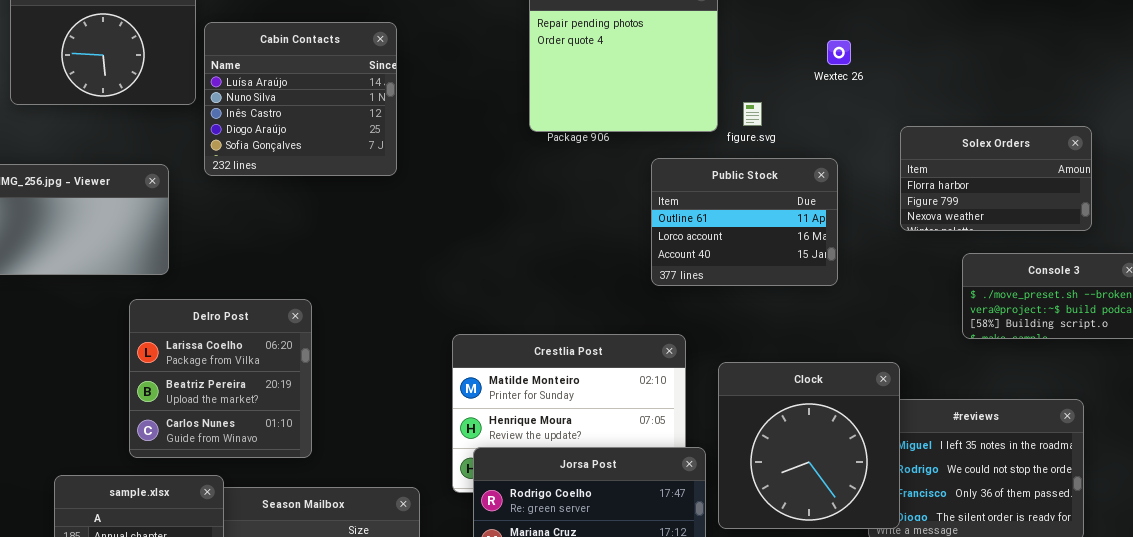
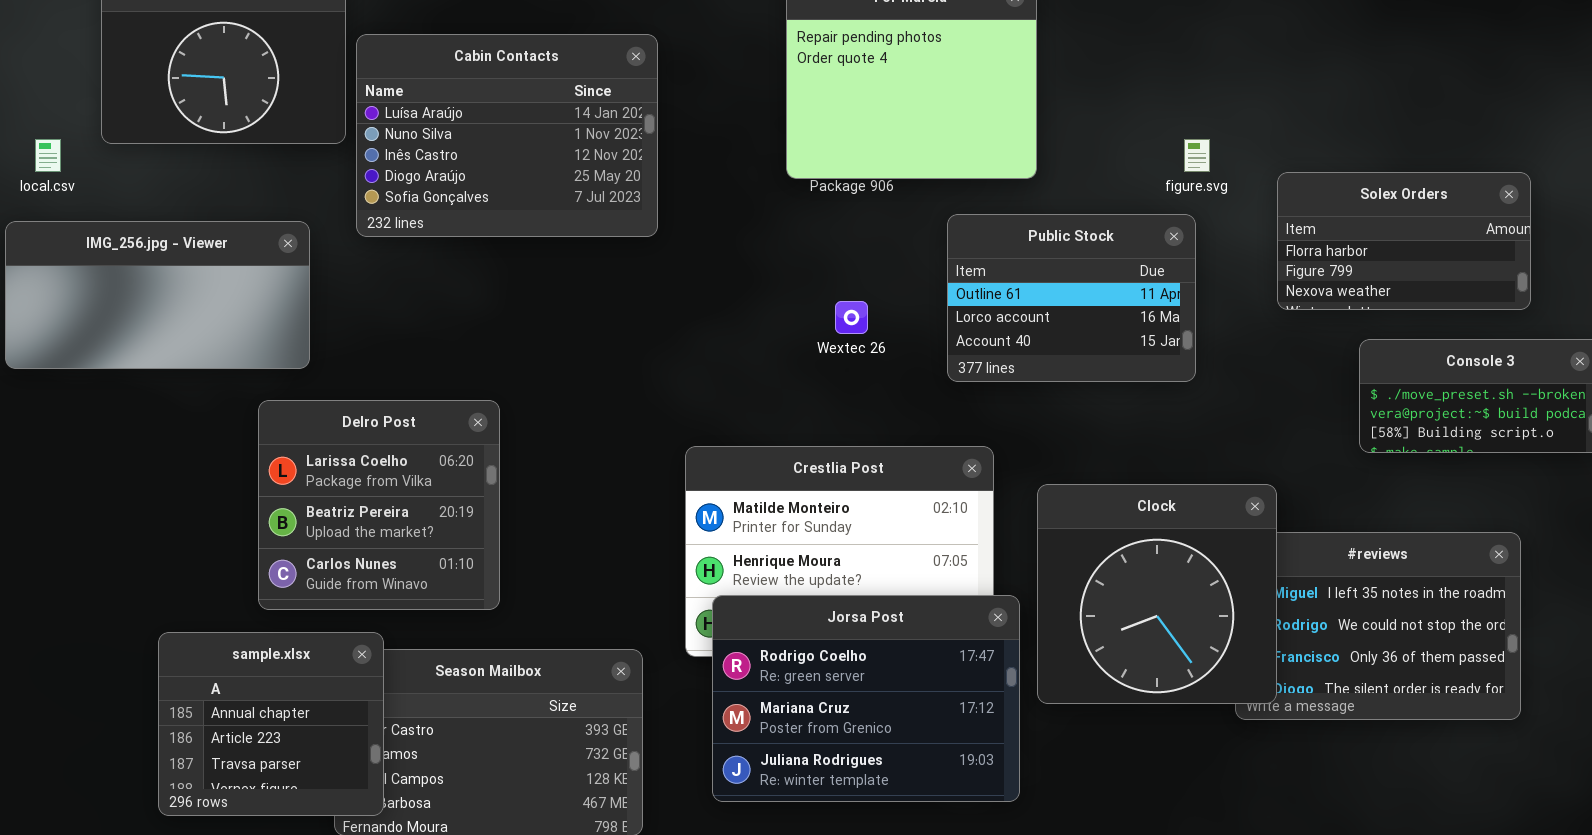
Cabin Contacts: [204,22,397,176] -> [356,34,658,237], resized
Wextec 26: [827,40,851,65] -> [835,301,868,334], moved
figure.svg: [743,102,762,126] -> [1184,139,1210,172], moved

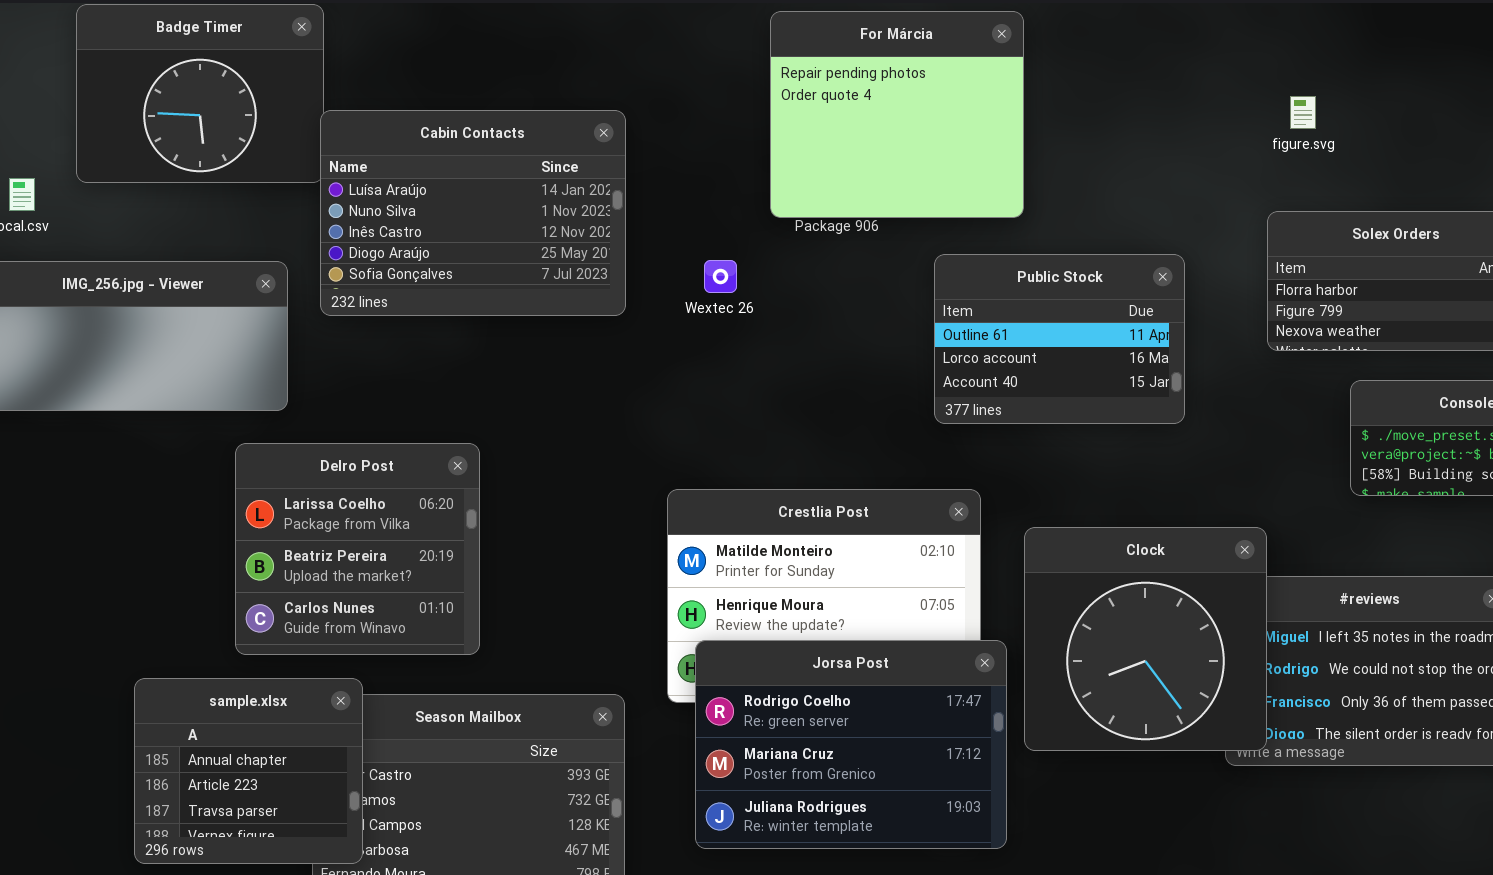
Cabin Contacts: [356,34,658,237] -> [320,110,626,316], moved
figure.svg: [1184,139,1210,172] -> [1290,96,1316,129], moved
Wextec 26: [835,301,868,334] -> [704,260,737,293], moved

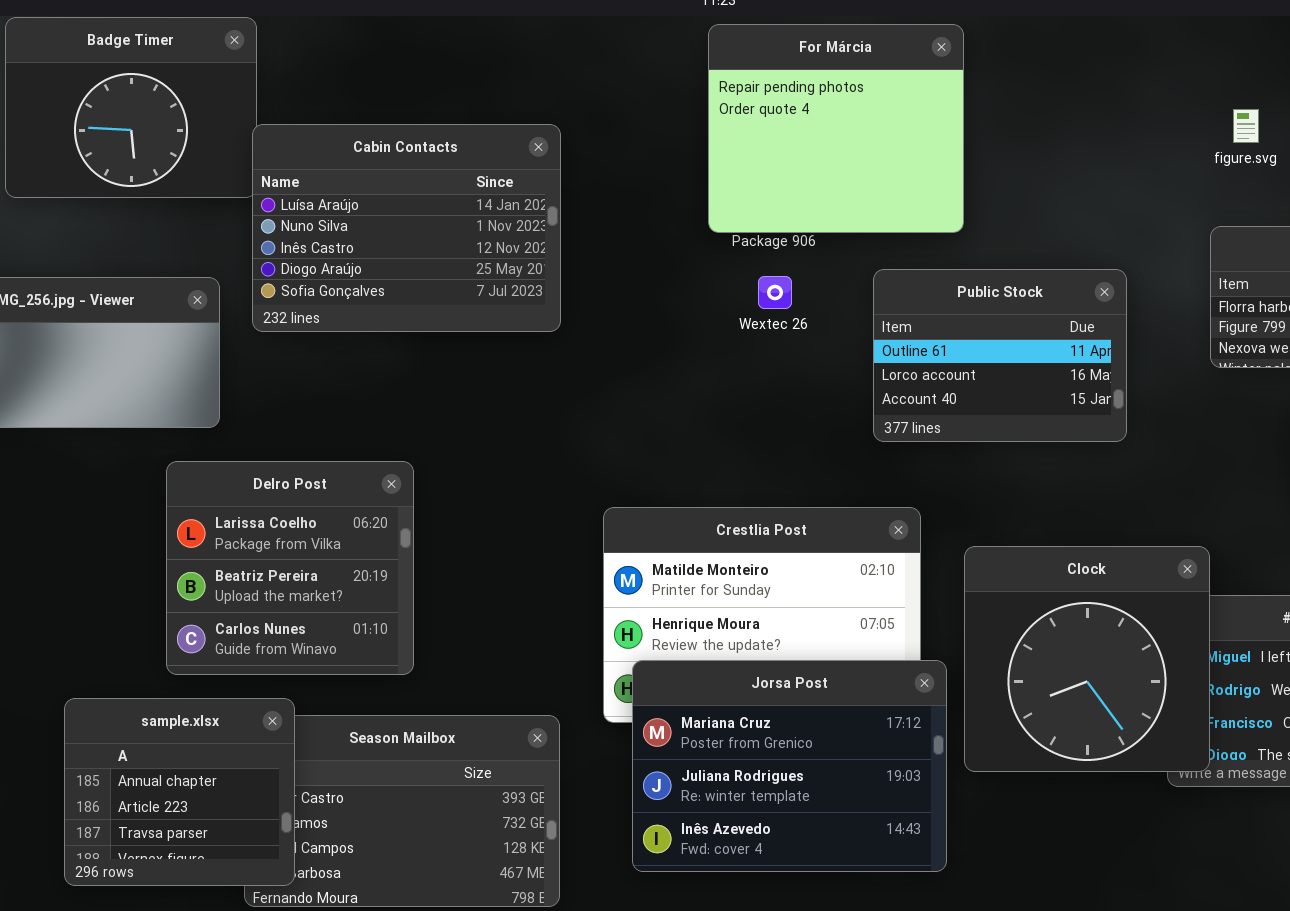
Wextec 26: [704,260,737,293] -> [758,276,792,309], moved
Jorsa Post: [695,640,1007,849] -> [632,660,947,872], scrolled down 1 row

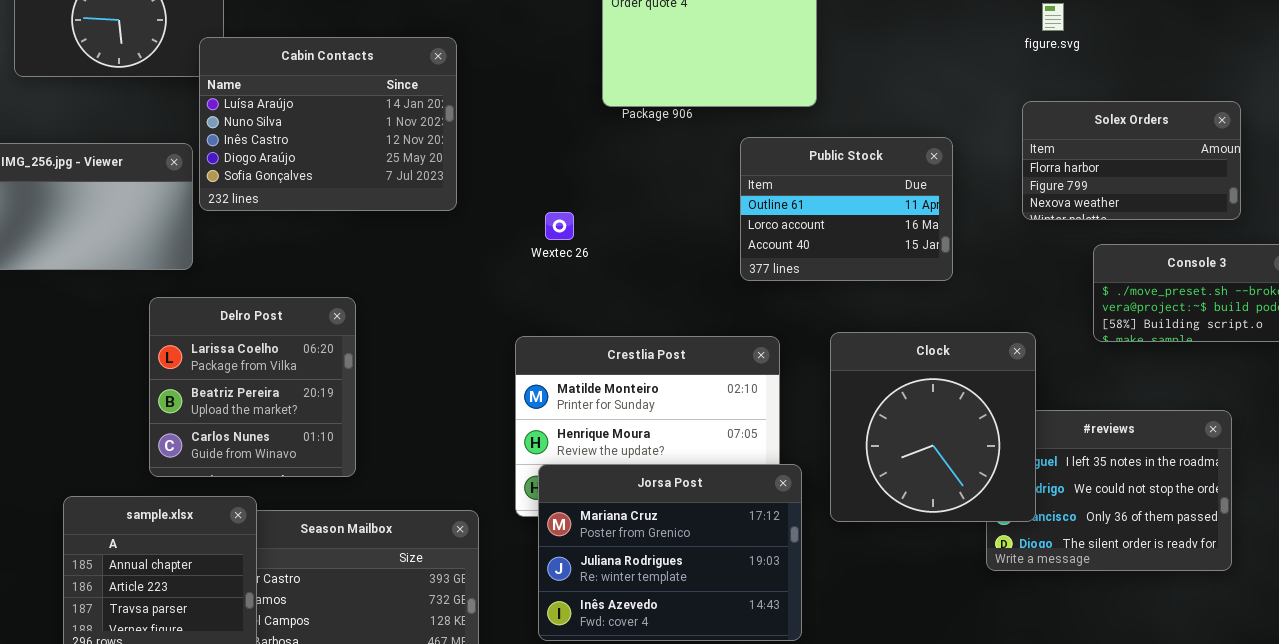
Cabin Contacts: [252,124,561,332] -> [199,37,457,211], moved
Wextec 26: [758,276,792,309] -> [545,212,574,240], moved
Clock: [964,546,1210,772] -> [830,332,1036,522], moved

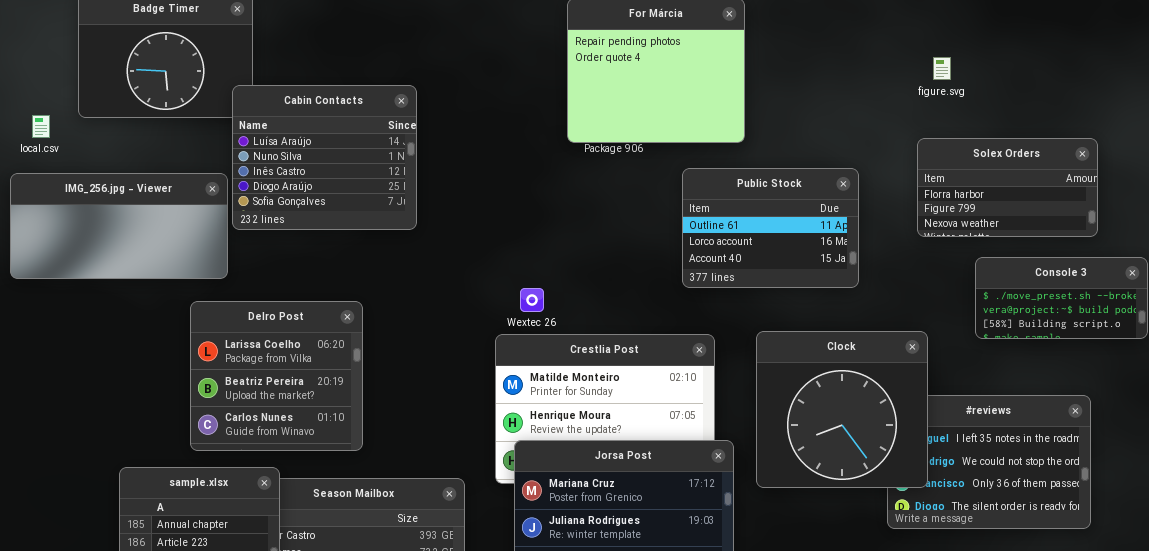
Cabin Contacts: [199,37,457,211] -> [232,85,417,230], resized
Wextec 26: [545,212,574,240] -> [520,288,544,312], moved

